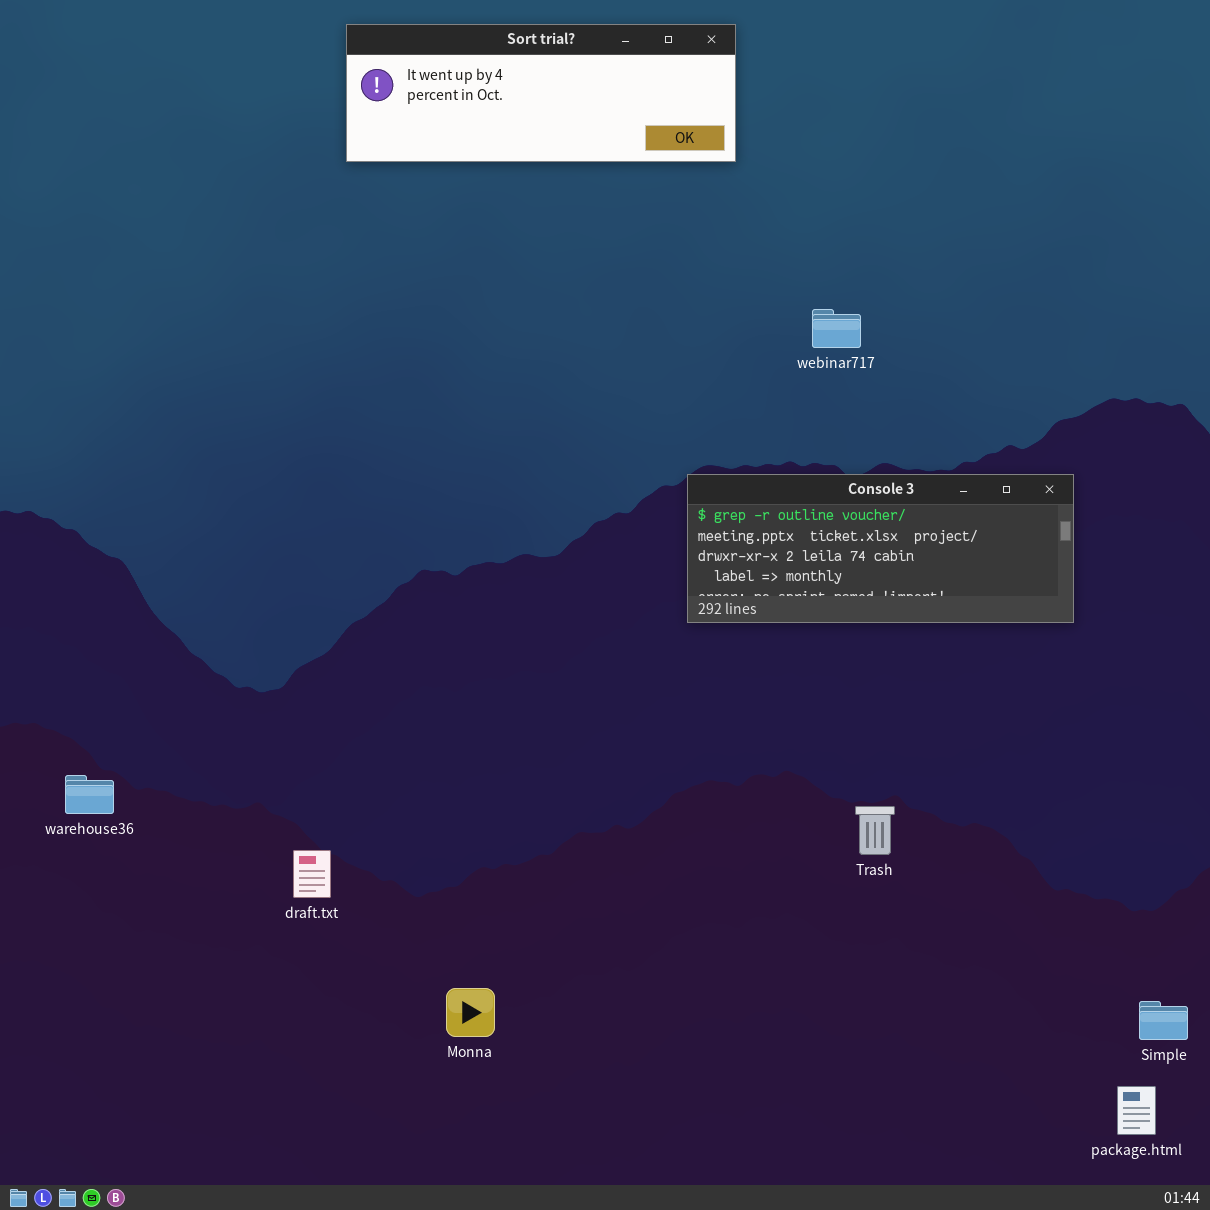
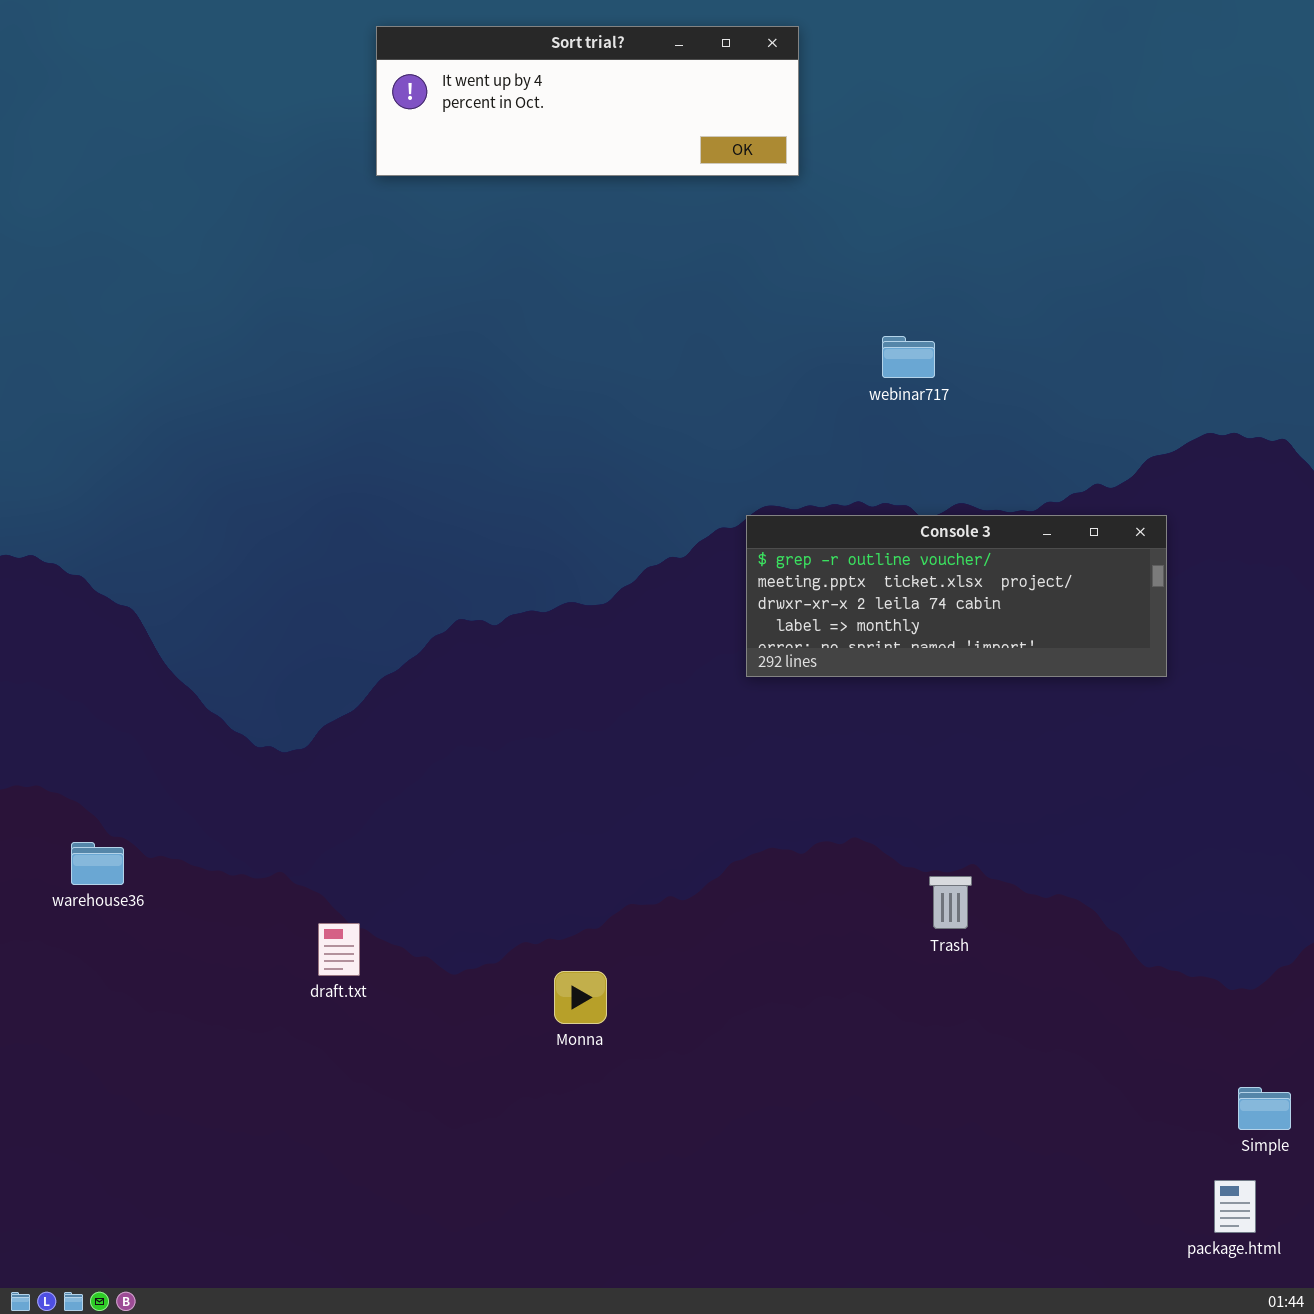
Monna: [446,988,495,1037] -> [554,971,607,1024], moved

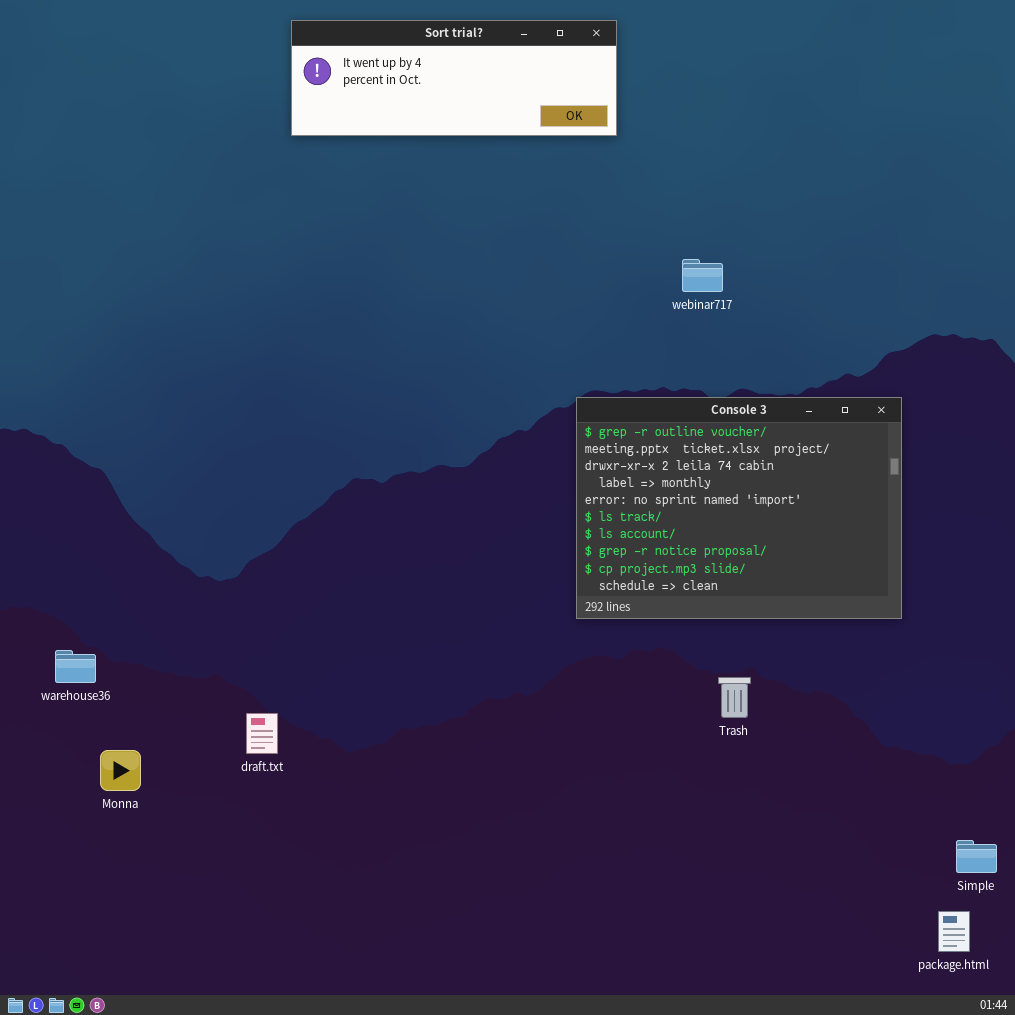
Console 3: [746,515,1167,677] -> [576,397,902,619], resized
Monna: [554,971,607,1024] -> [100,750,141,791], moved

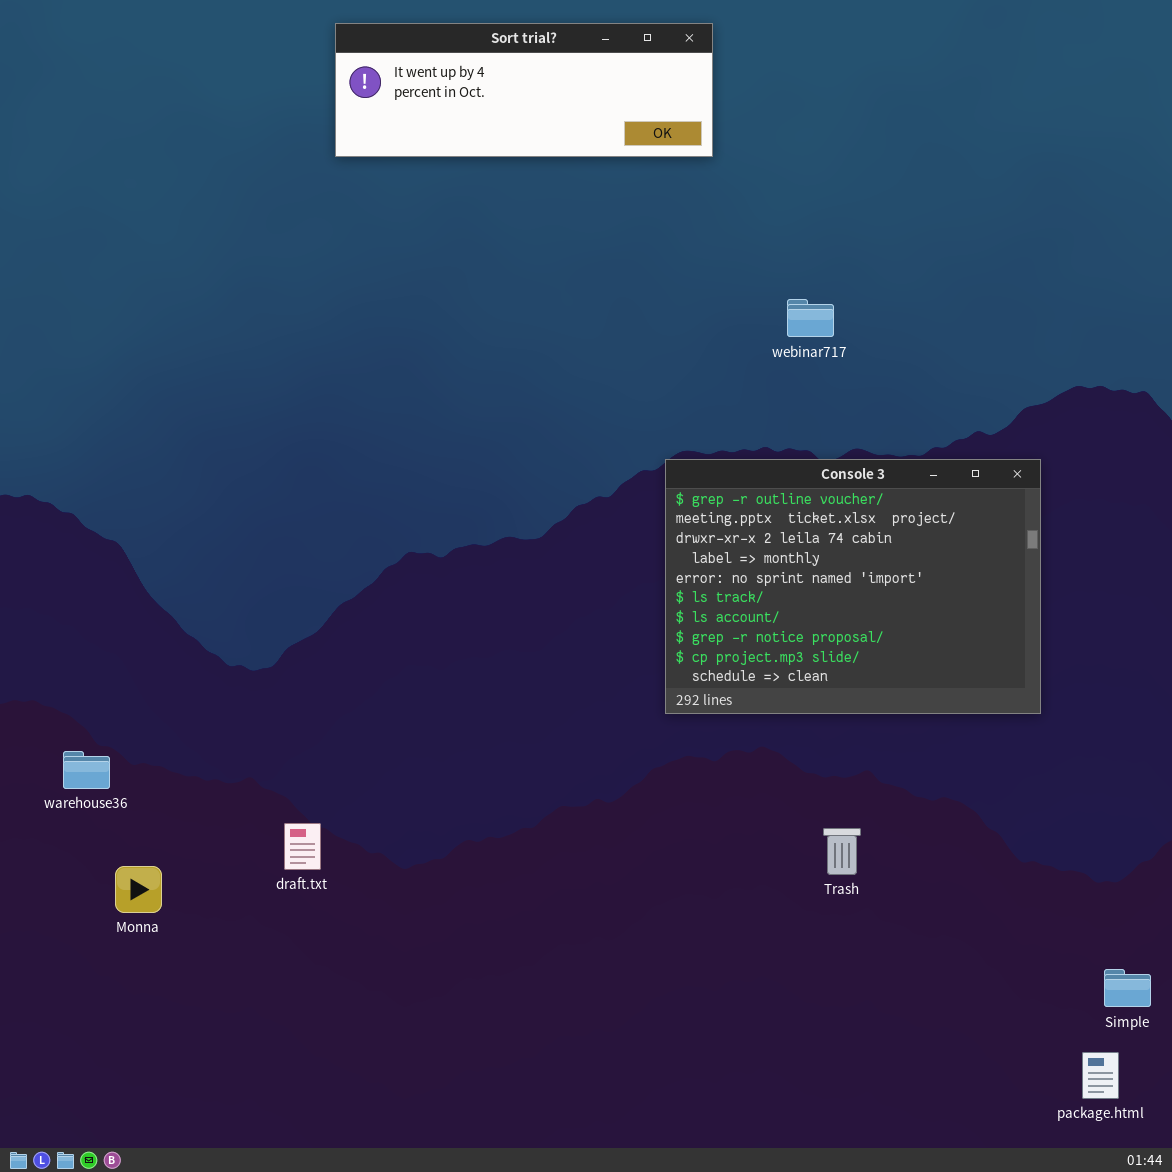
Trash: [718,677,751,718] -> [823,828,861,875], moved

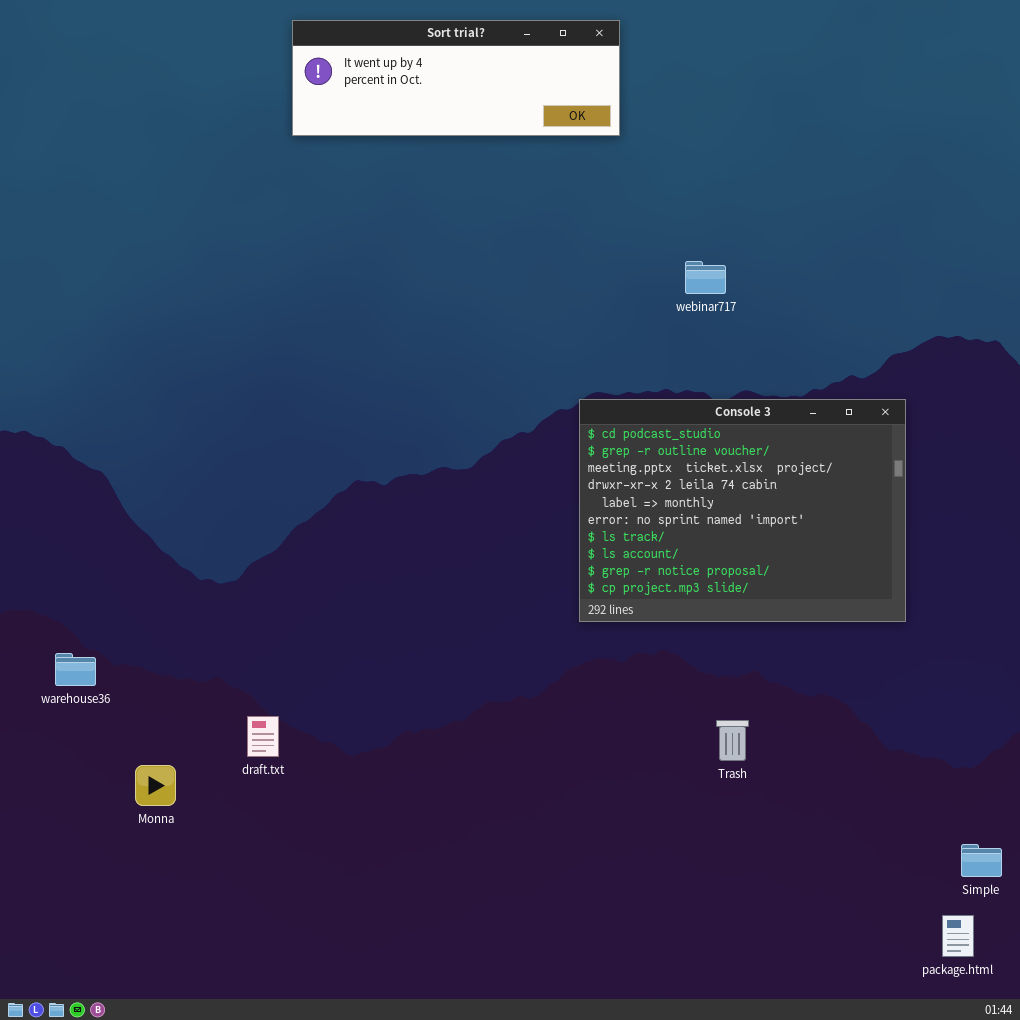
Console 3: [665,459,1041,714] -> [579,399,906,622], scrolled up 1 row
Monna: [115,866,162,913] -> [135,765,176,806], moved

